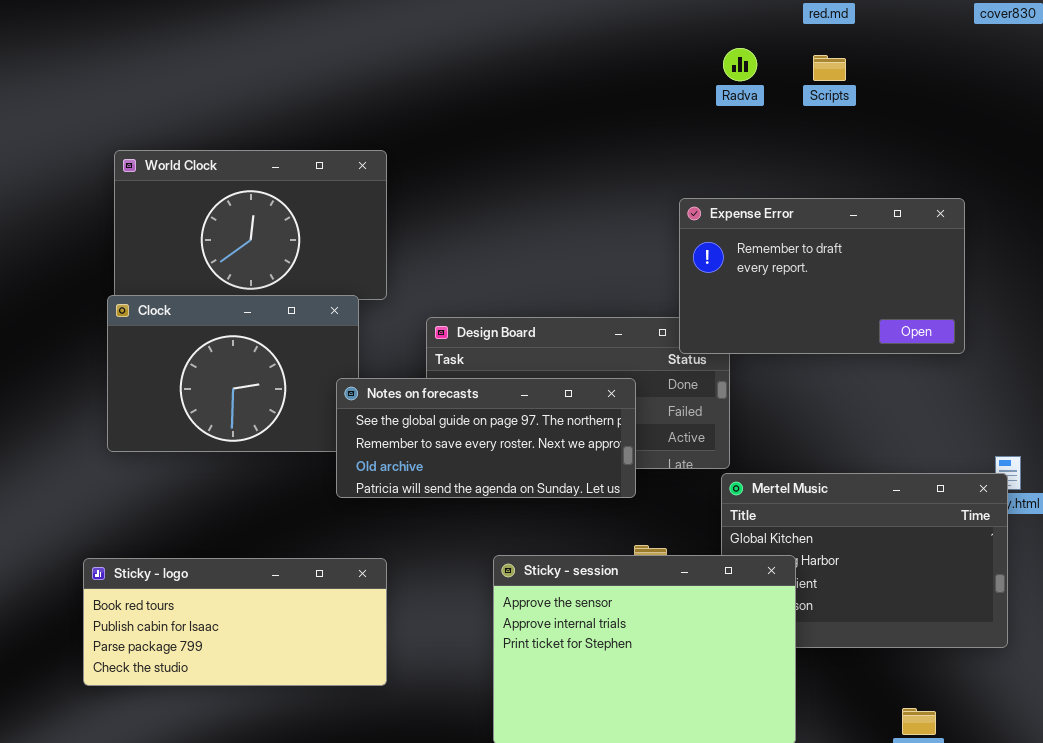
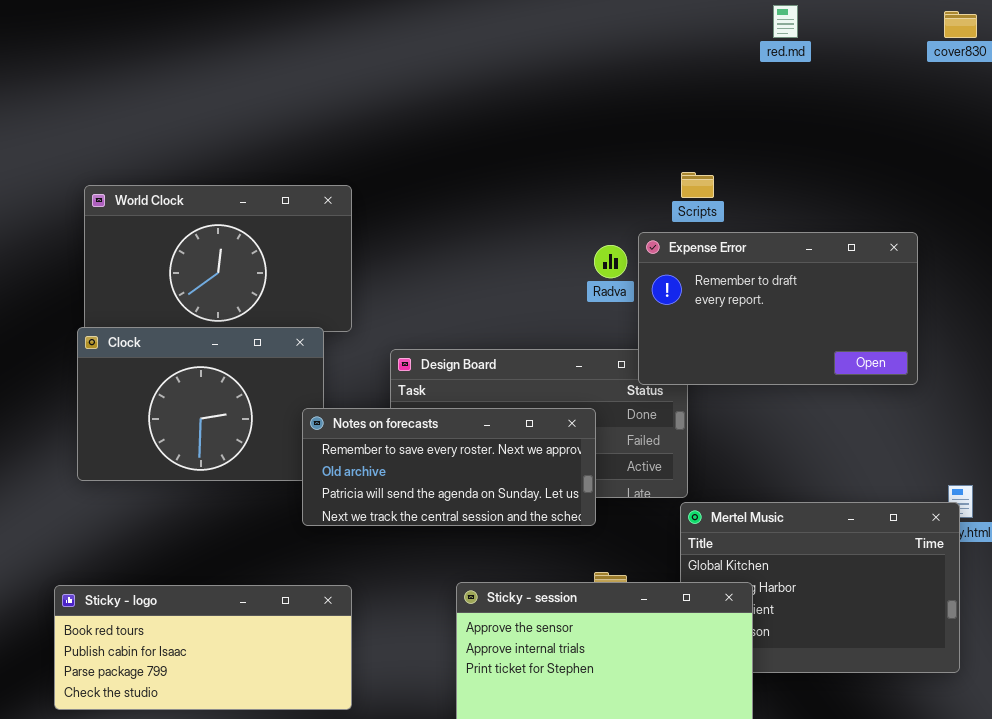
Radva: [723,48,757,81] -> [594,245,627,278], moved
Scripts: [813,55,846,81] -> [681,172,714,198], moved
Notes on forecasts: [336,378,636,498] -> [302,408,596,526], scrolled down 1 row

